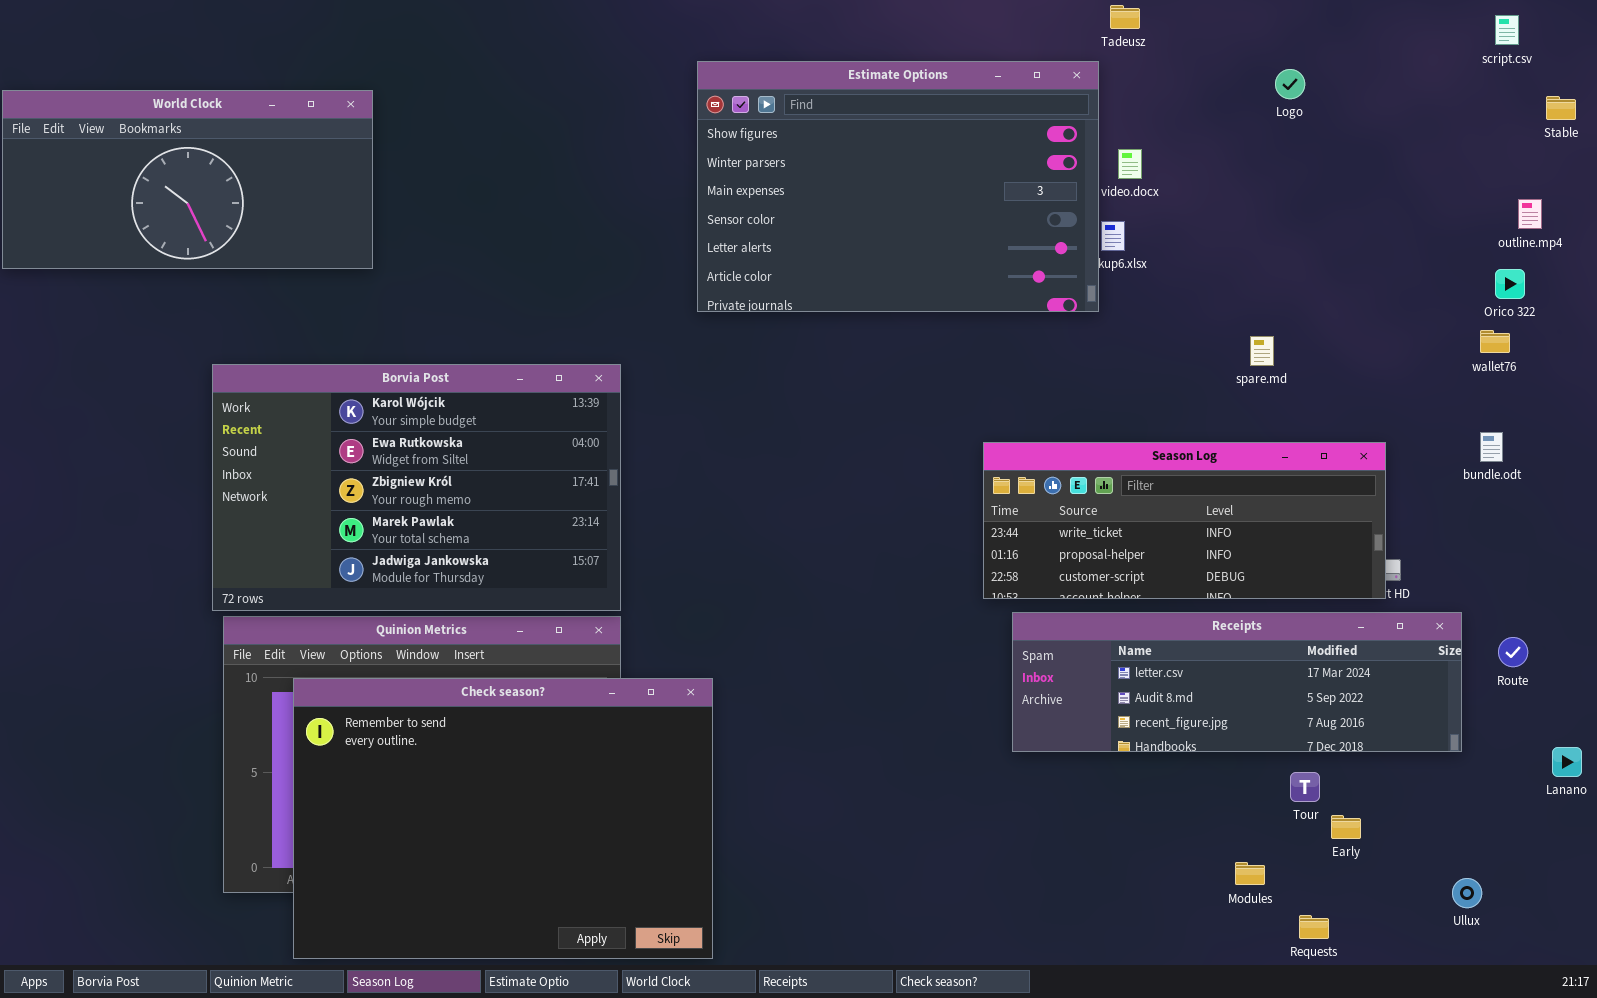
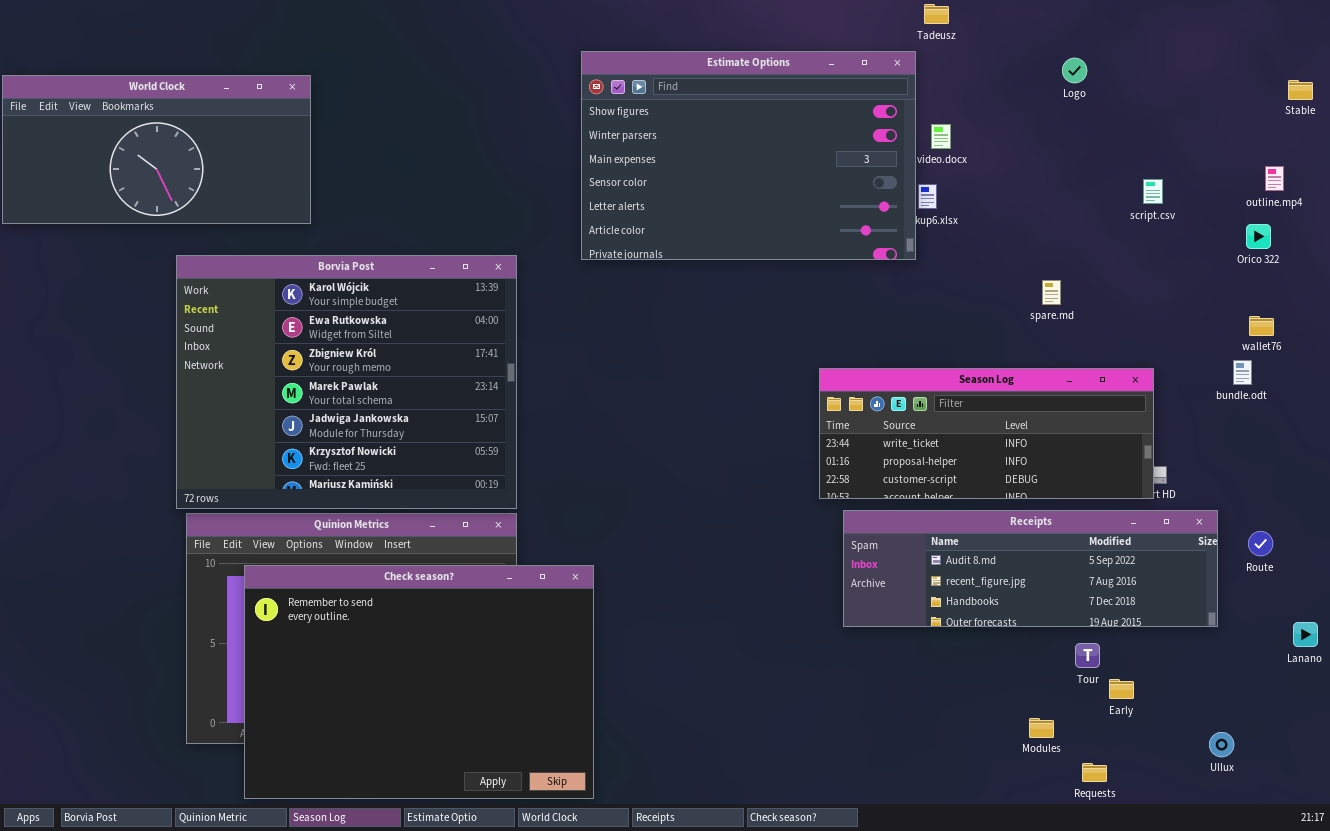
script.csv: [1495,15,1519,45] -> [1143,179,1163,204], moved
wallet76: [1480,330,1510,353] -> [1249,316,1274,336], moved
Borvia Post: [212,364,621,611] -> [176,255,517,509], resized
Receipts: [1012,612,1462,752] -> [843,510,1218,627], scrolled down 1 row

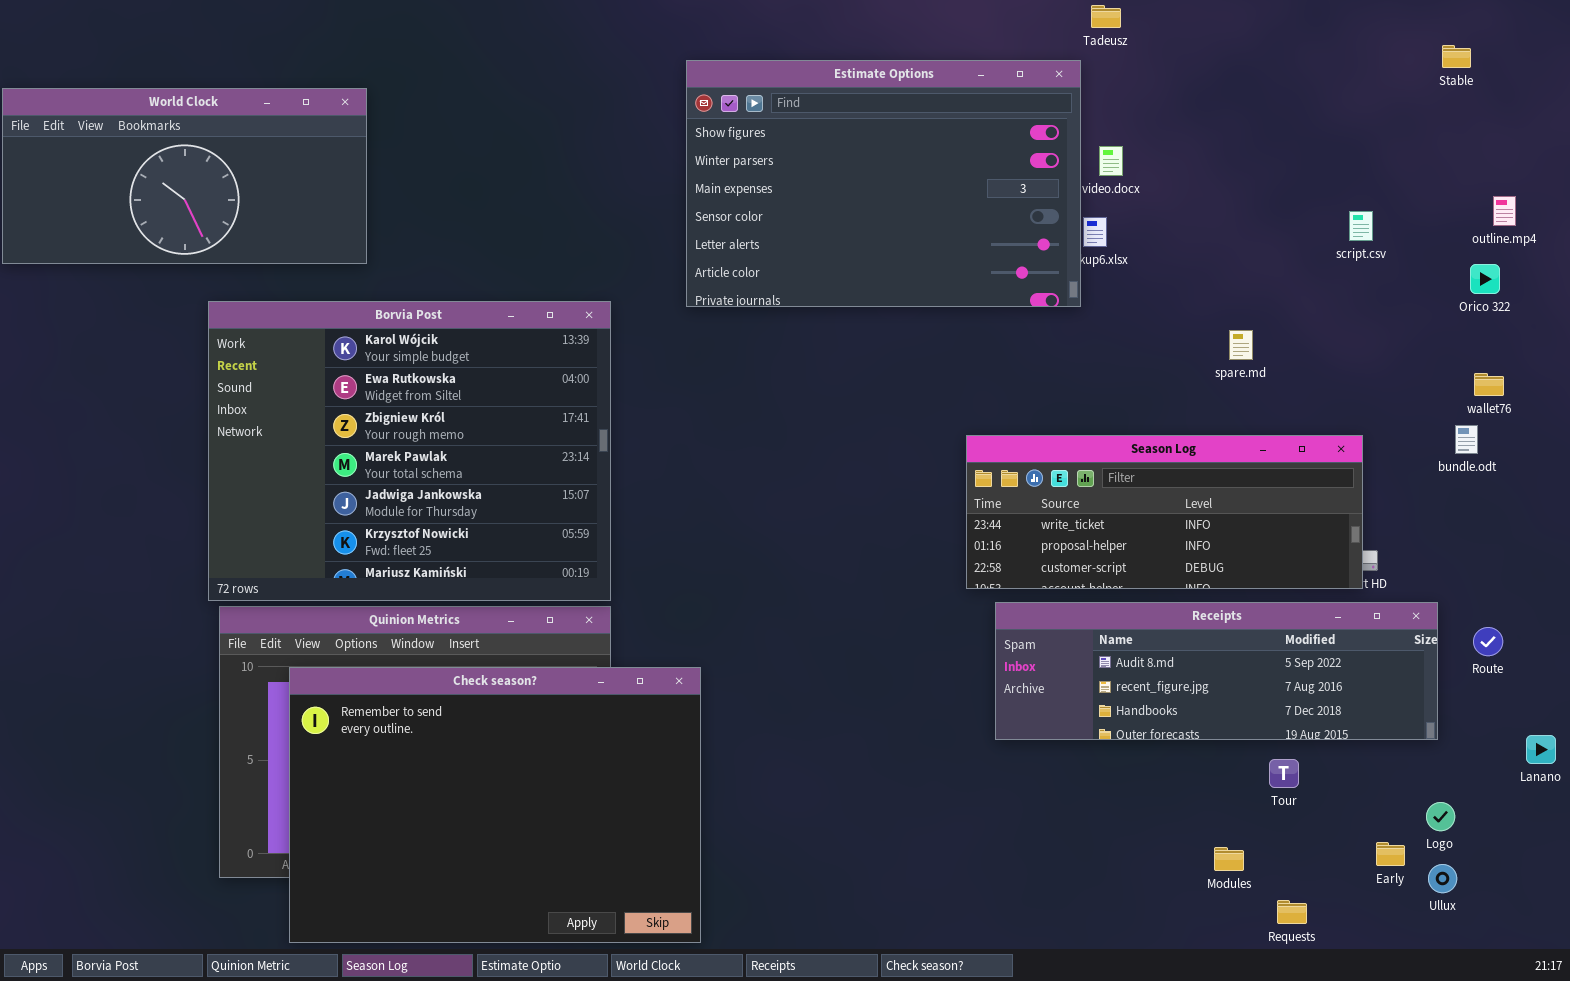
Logo: [1062,58,1087,83] -> [1426,802,1455,831], moved
Stable: [1288,80,1313,100] -> [1442,45,1471,68], moved
Early: [1109,679,1134,699] -> [1376,842,1405,866], moved

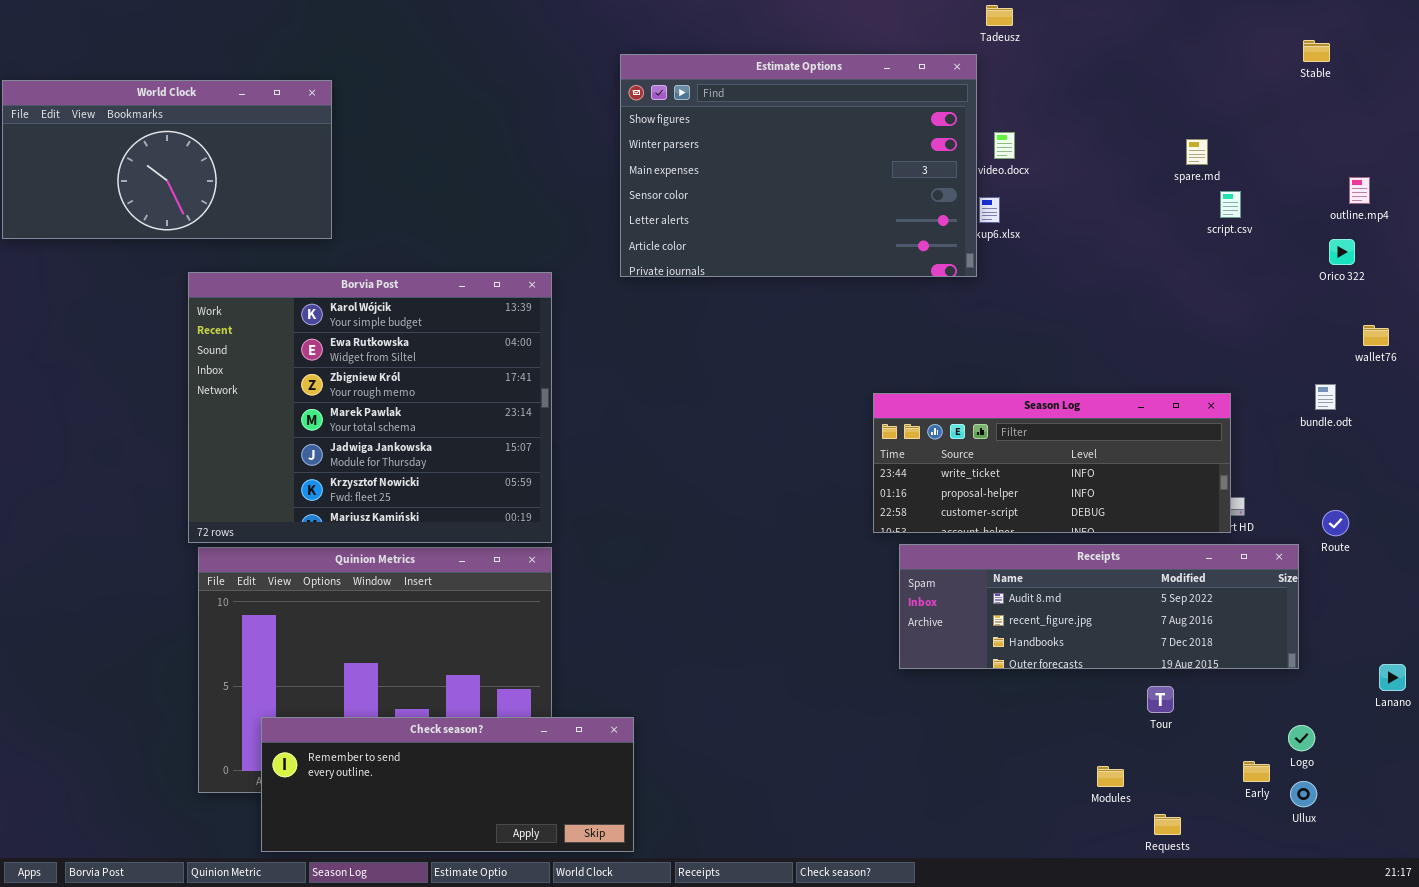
spare.md: [1229,330,1253,360] -> [1186,139,1208,165], moved
wallet76: [1474,373,1504,396] -> [1363,325,1389,346], moved
Route: [1473,627,1503,656] -> [1322,510,1349,536], moved
Check season?: [289,667,701,943] -> [261,717,634,852], resized

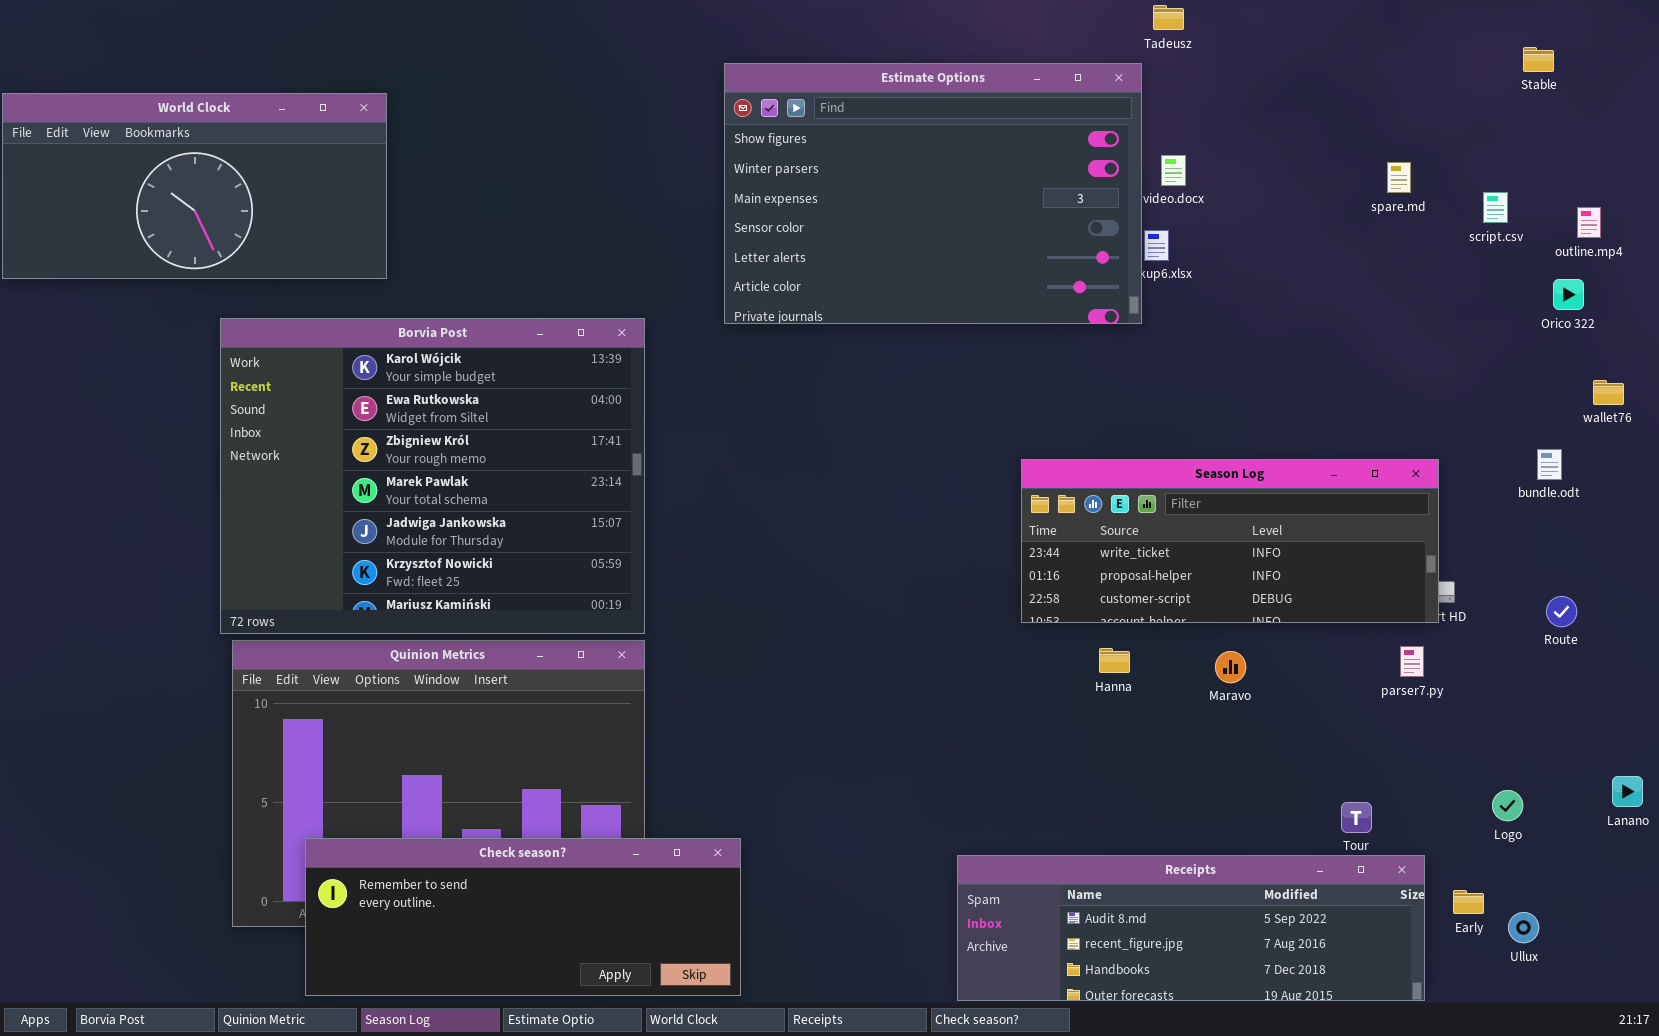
script.csv: [1220,191,1241,218] -> [1483,192,1508,223], moved
Receipts: [899,544,1299,669] -> [957,855,1425,1001], moved
Logo: [1288,725,1315,751] -> [1492,790,1523,821], moved

